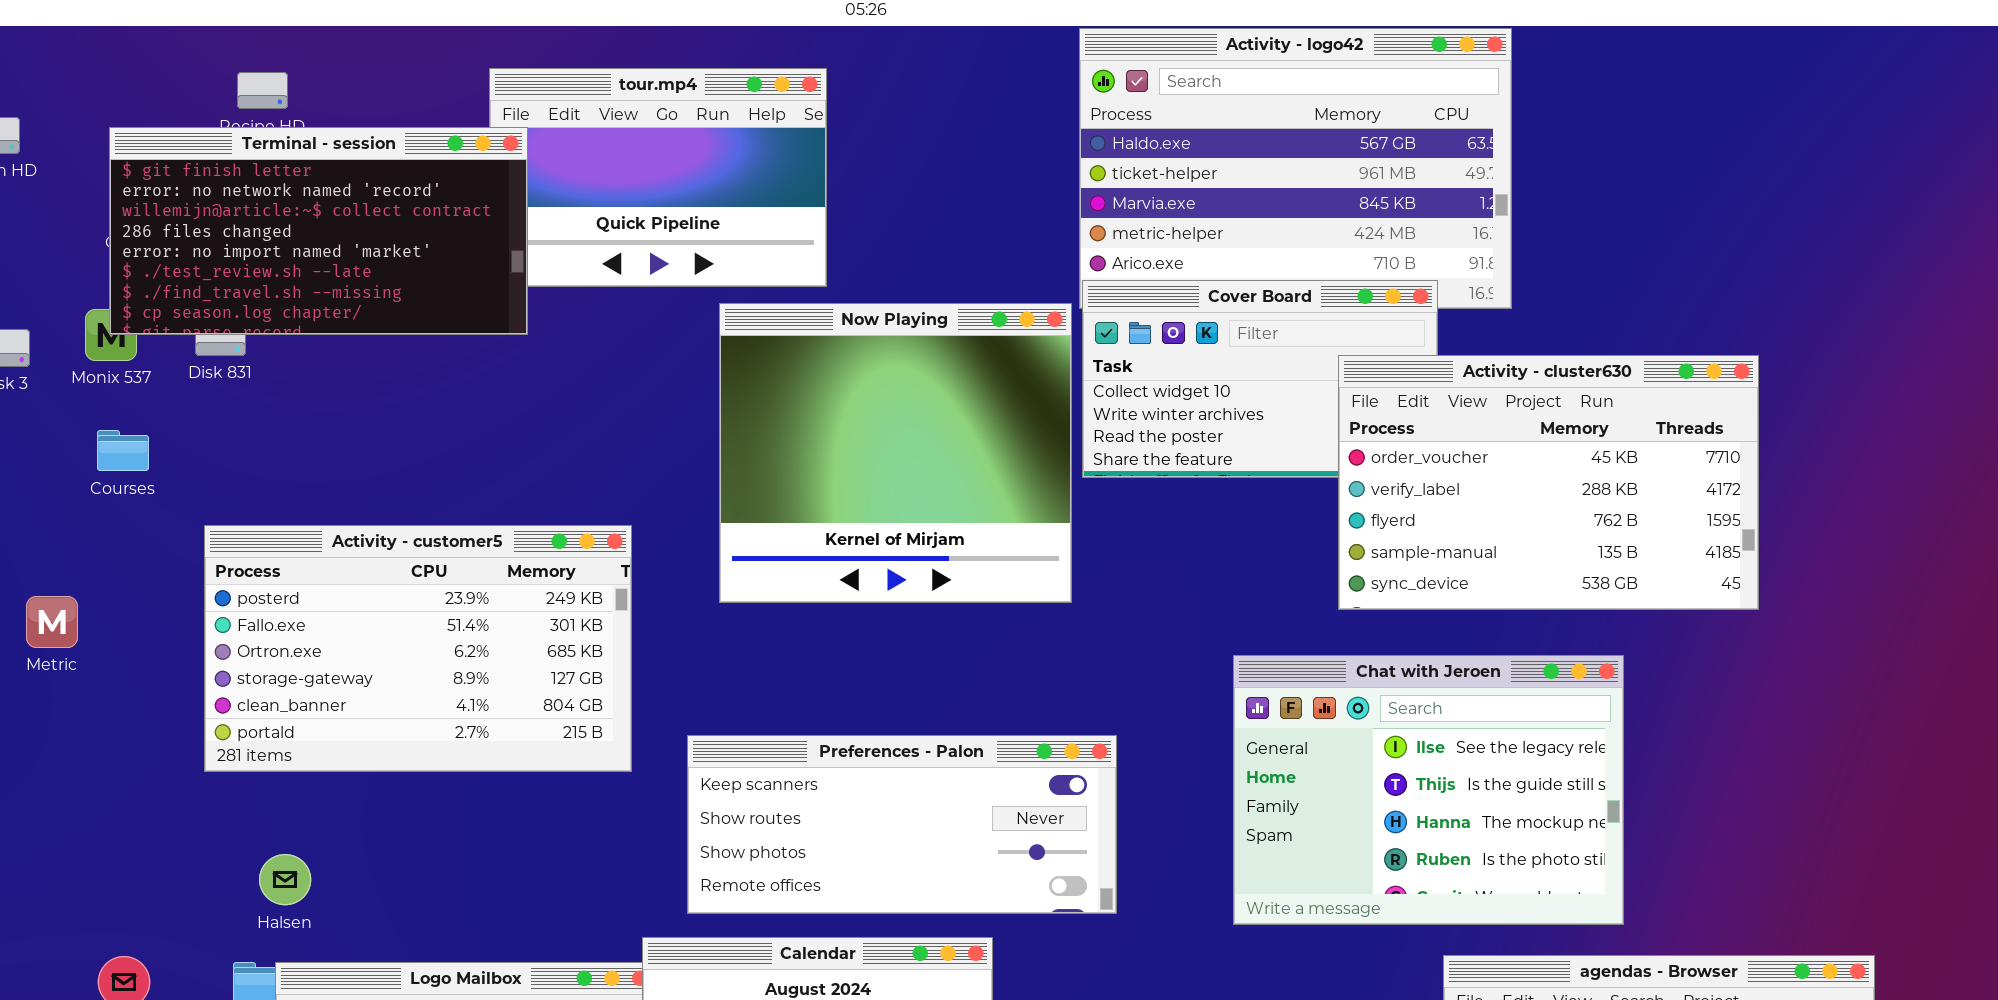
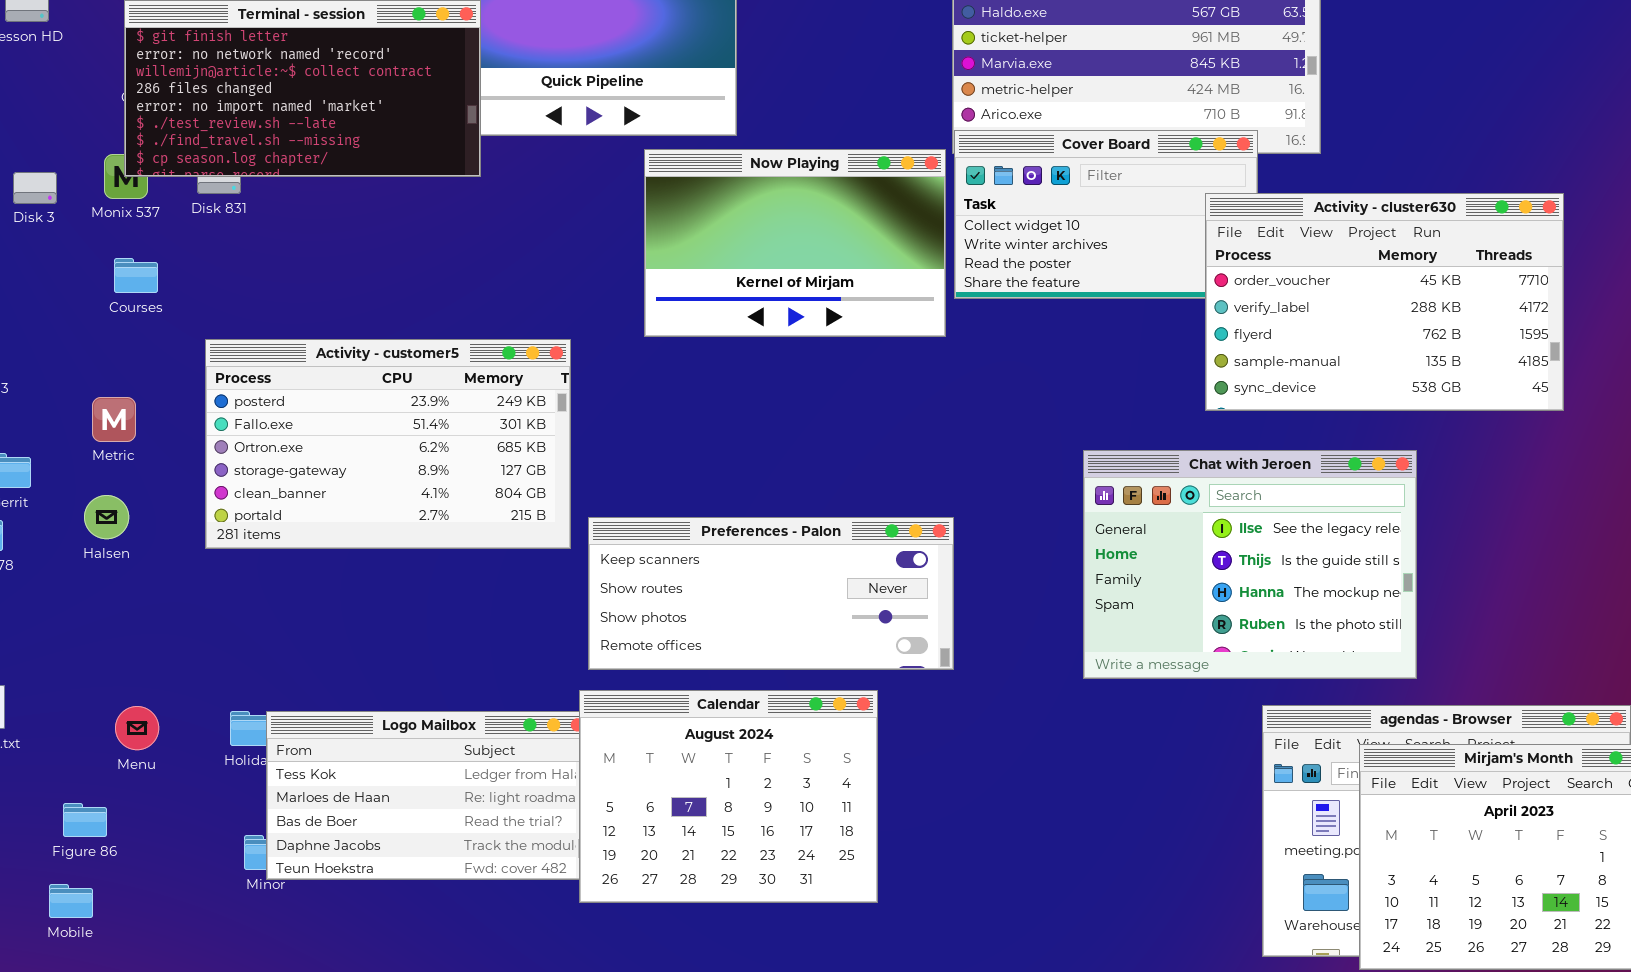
Now Playing: [719,303,1072,603] -> [644,149,946,337], resized
Activity - cluster630: [1338,355,1759,610] -> [1205,193,1564,411], moved
Metric: [26,596,78,648] -> [92,397,136,442], moved
Preferences - Palon: [687,735,1117,914] -> [588,517,954,670], moved
Halsen: [259,854,311,905] -> [84,495,129,539], moved

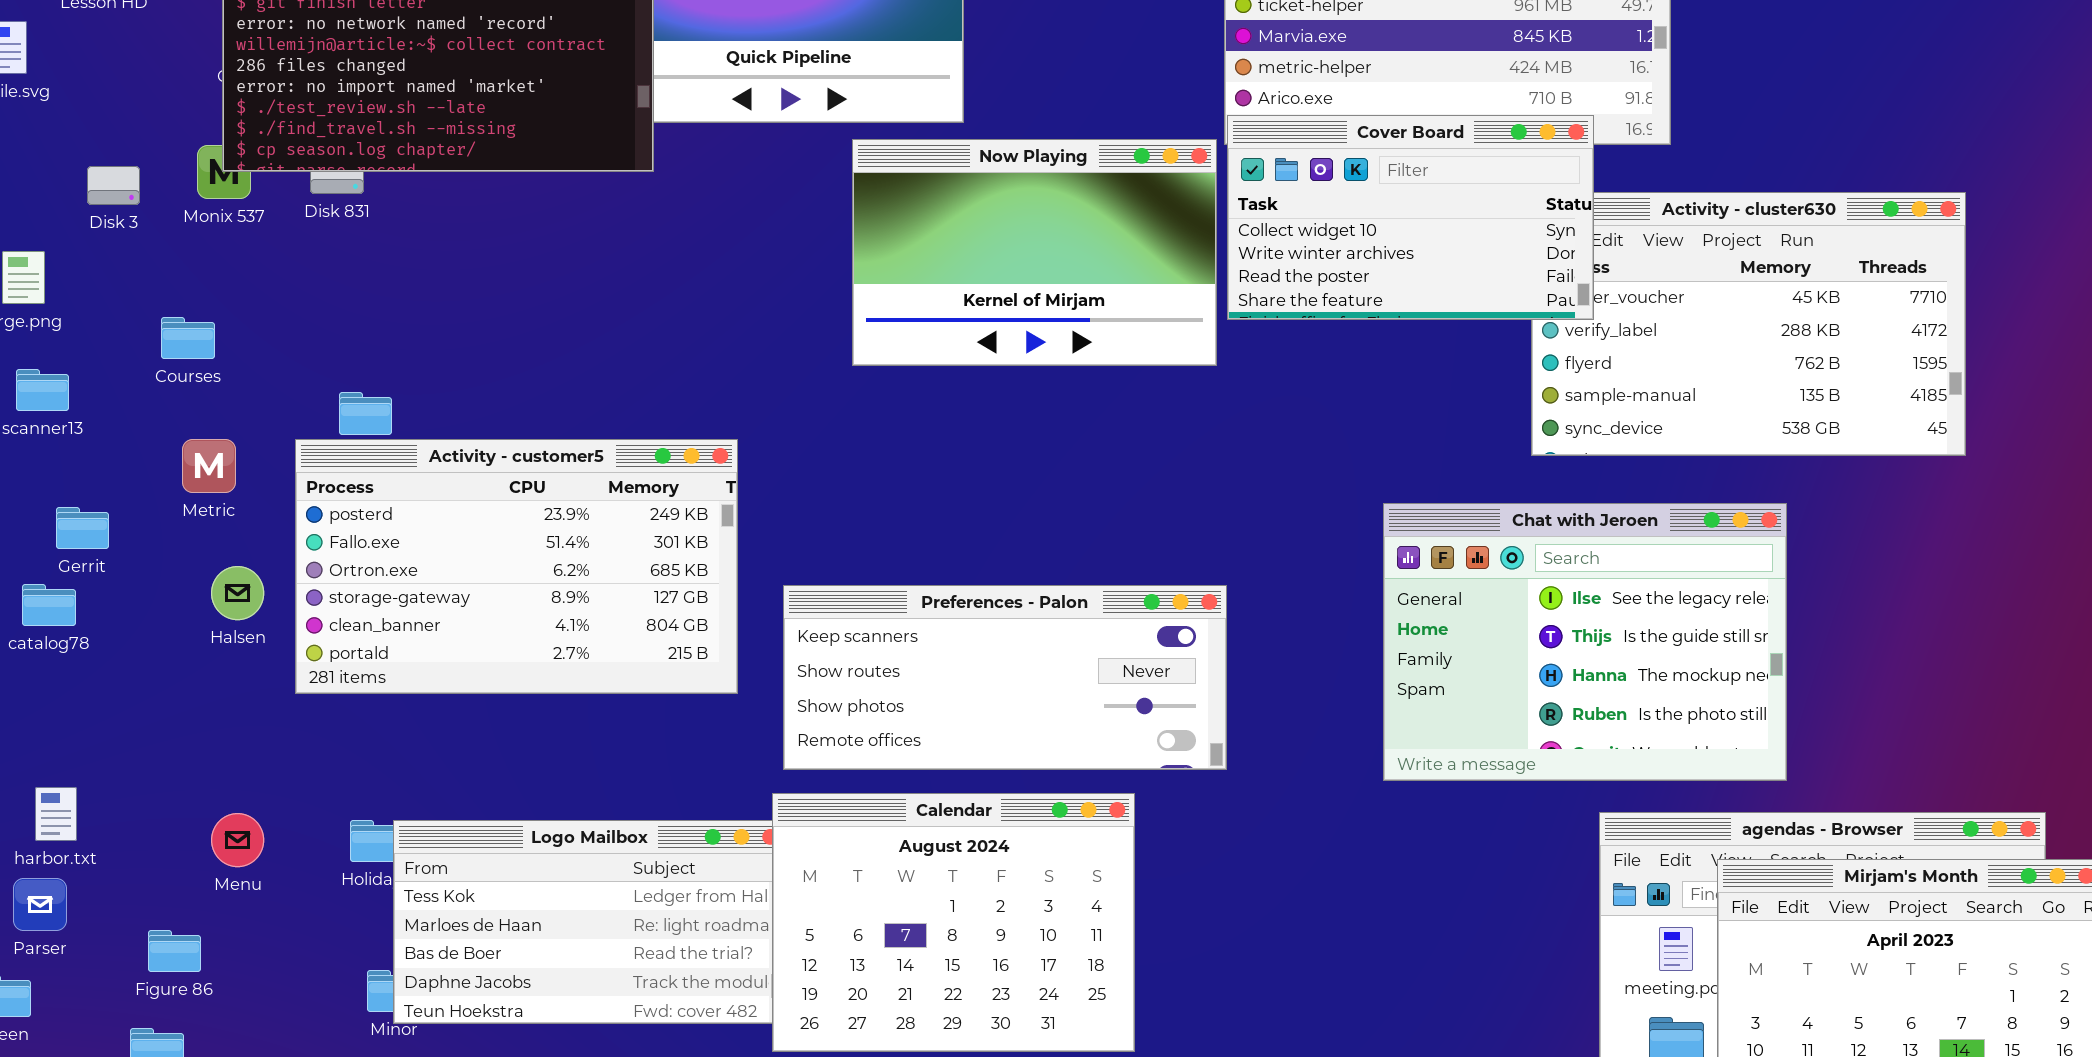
Cover Board: [954,130,1258,299] -> [1227,115,1594,320], raised
Courses: [114,258,158,293] -> [161,317,215,359], moved
Activity - customer5: [205,339,571,549] -> [295,439,738,694], moved
Halsen: [84,495,129,539] -> [211,566,264,620], moved

